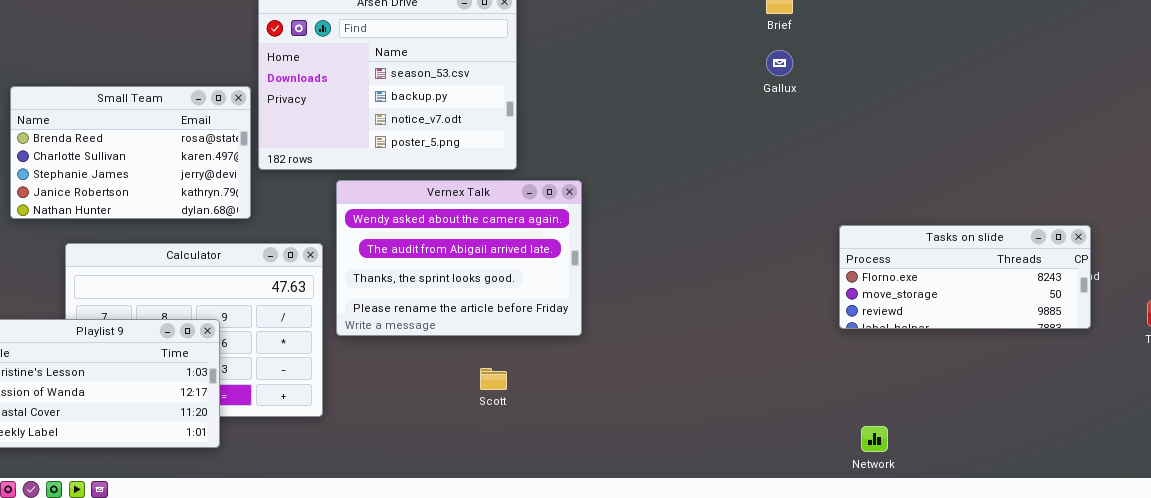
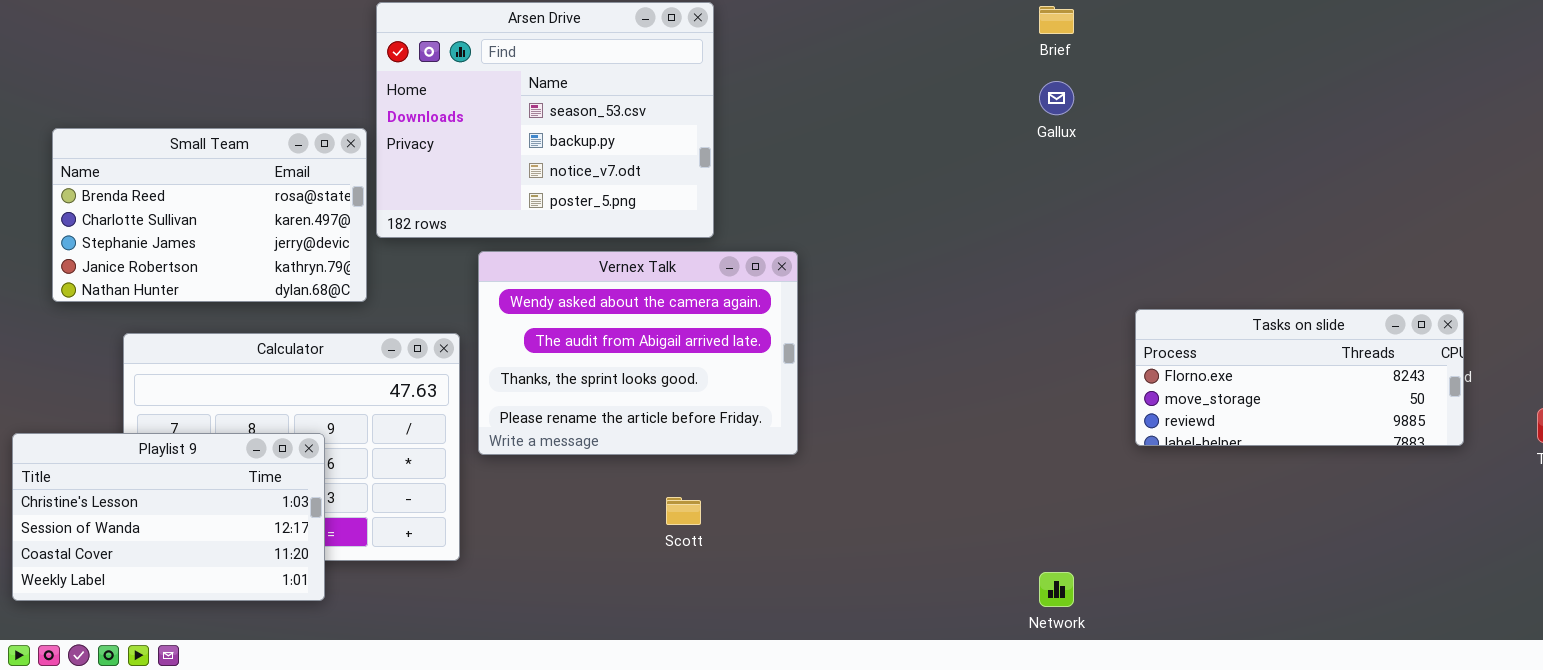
Network: [861,426,888,452] -> [1039,572,1074,607], moved

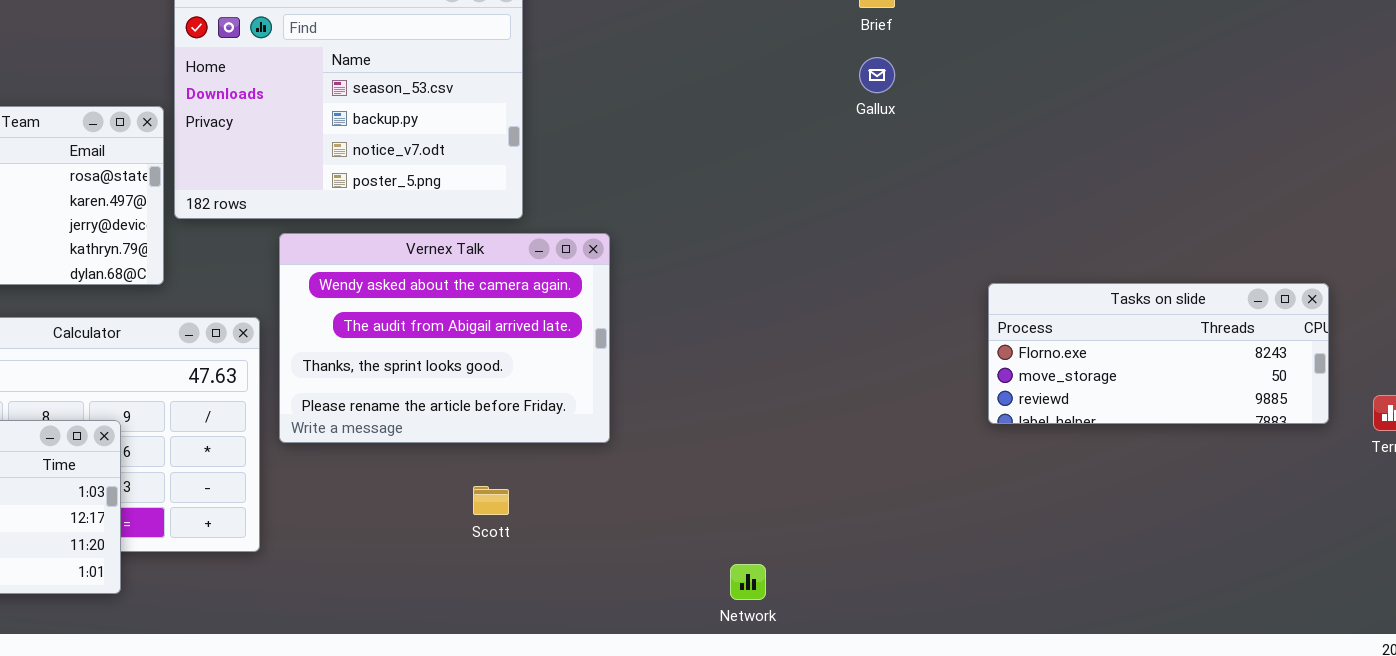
Tasks on slide: [1135,309,1464,446] -> [988,283,1329,424], moved
Network: [1039,572,1074,607] -> [730,564,766,600], moved

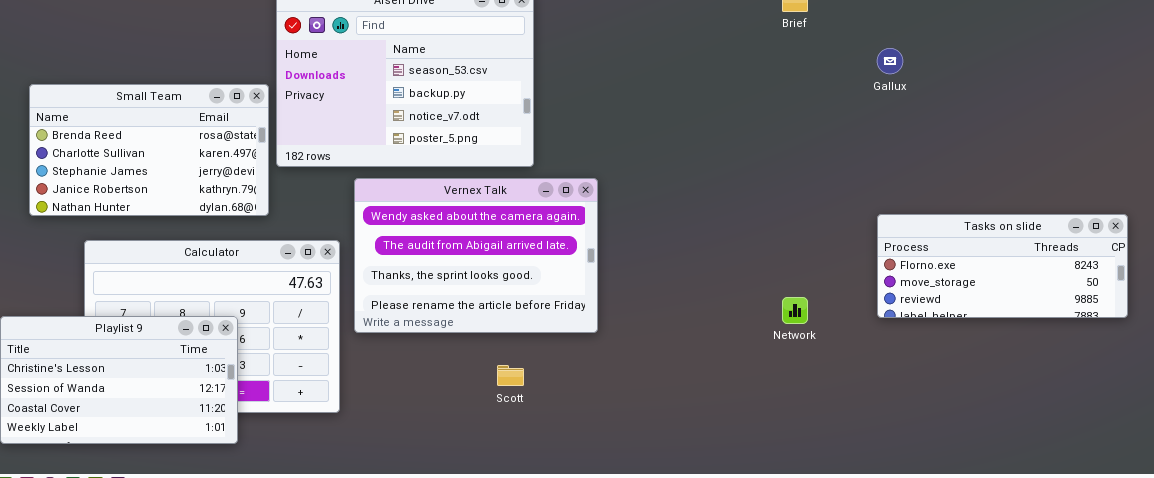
Gallux: [859,57,895,93] -> [877,48,903,74], moved
Network: [730,564,766,600] -> [782,297,808,324], moved

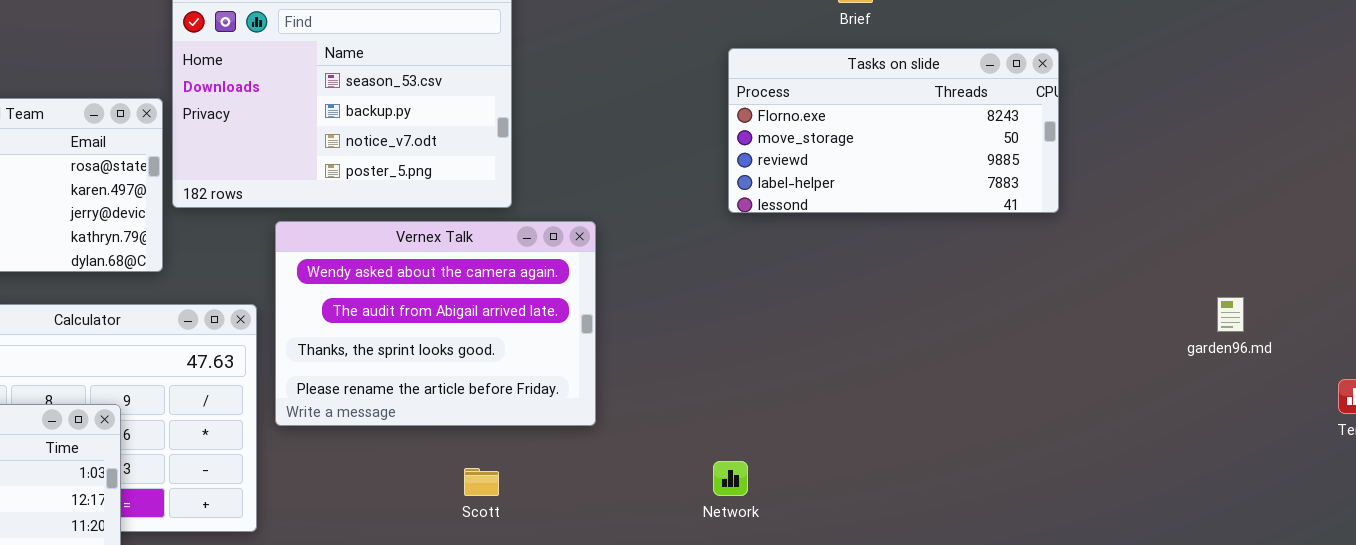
Tasks on slide: [877,214,1128,318] -> [728,48,1059,213], moved, resized
Network: [782,297,808,324] -> [713,461,748,496], moved

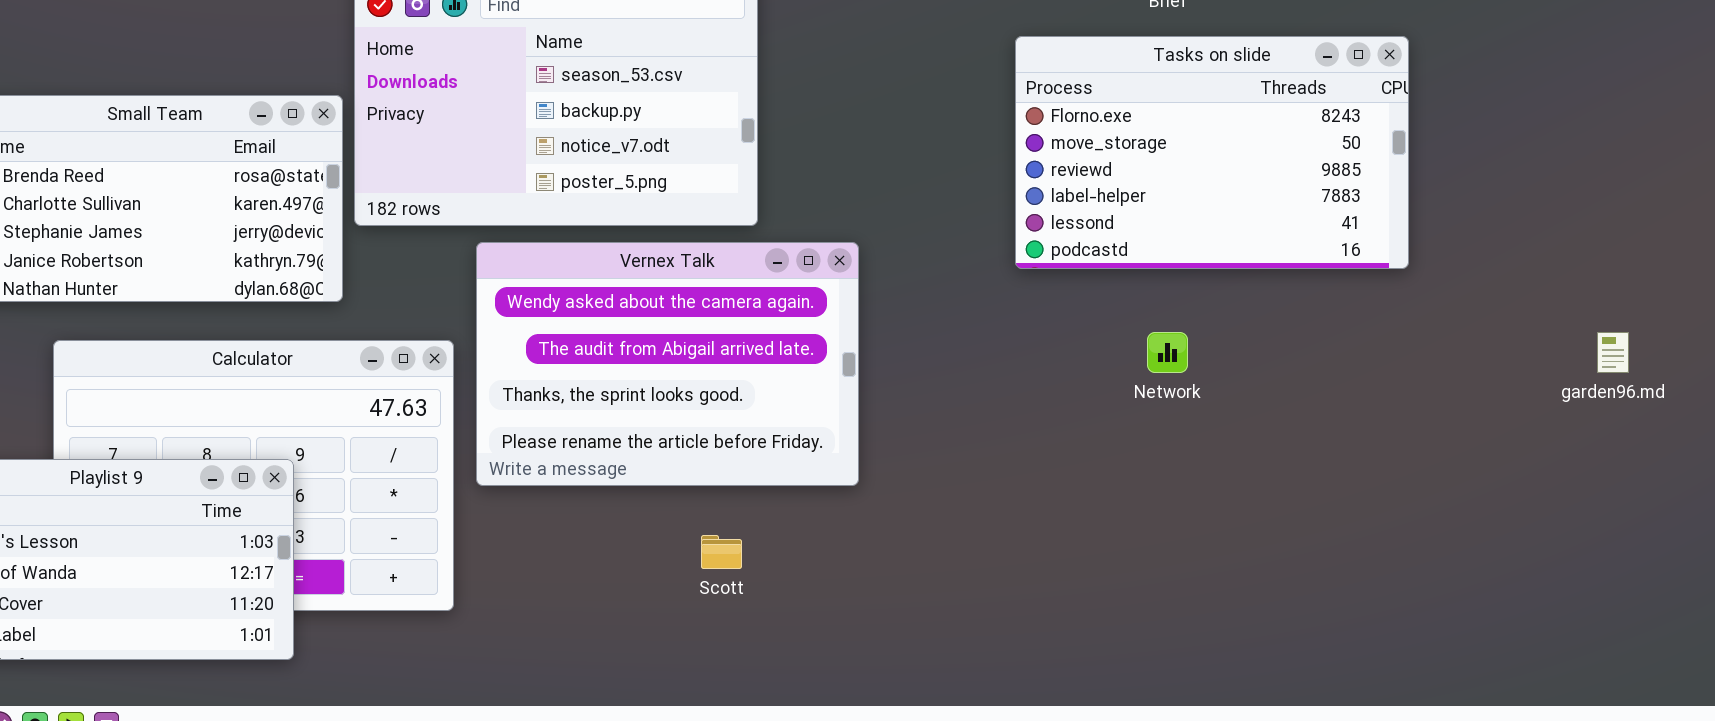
Tasks on slide: [728,48,1059,213] -> [1015,36,1409,269], resized
Network: [713,461,748,496] -> [1147,332,1188,373], moved

